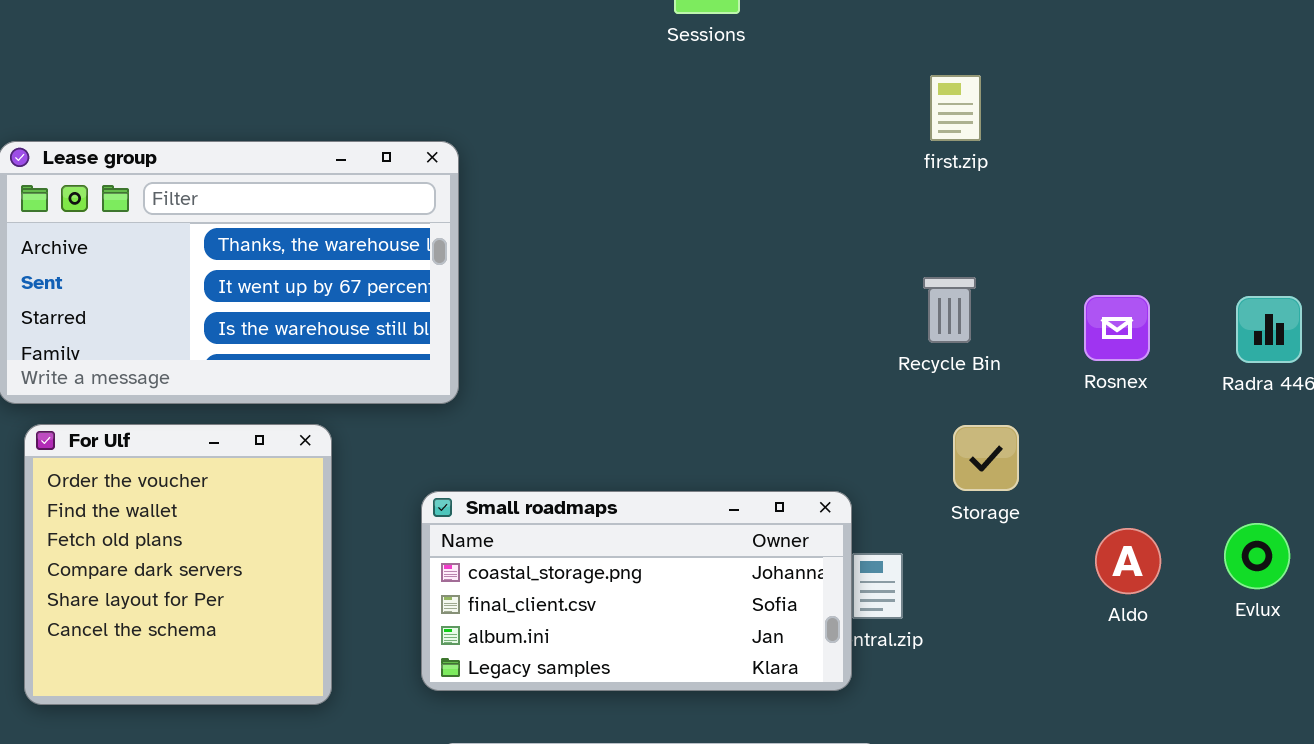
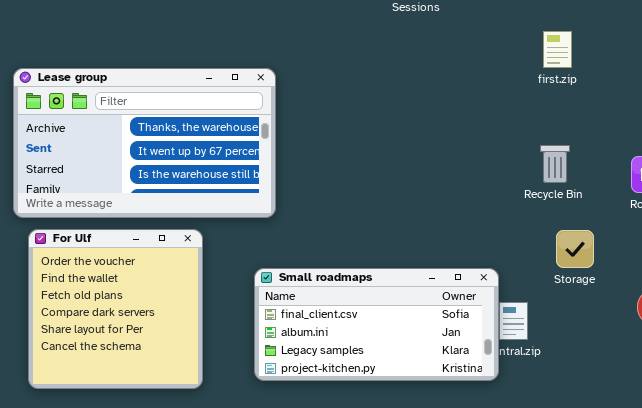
Small roadmaps: [421,491,852,691] -> [254,268,499,381], scrolled down 1 row

